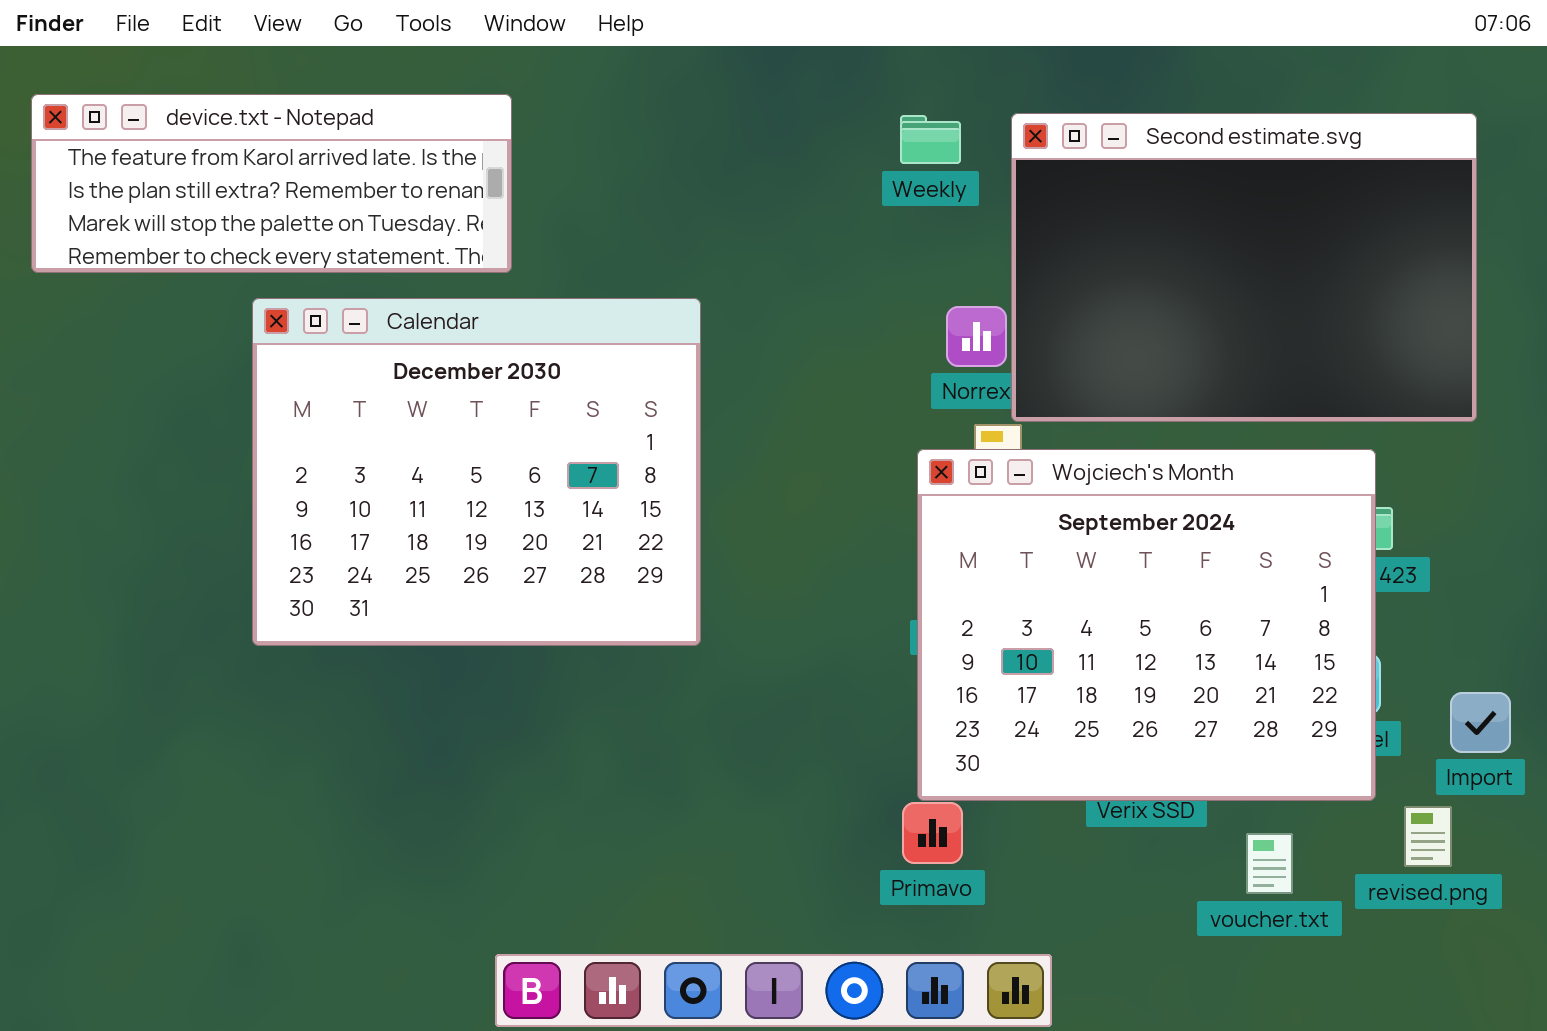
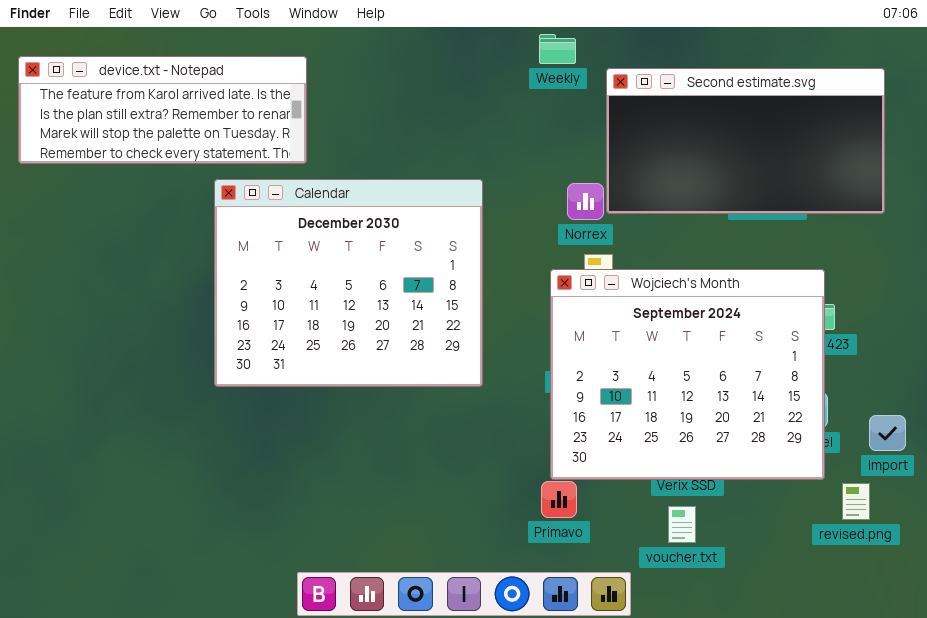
Second estimate.svg: [1011,113,1477,422] -> [606,68,885,214], resized
Weekly: [900,115,961,164] -> [539,34,576,64], moved
Calendar: [252,298,701,646] -> [214,179,483,387], moved
voucher.txt: [1246,833,1293,894] -> [668,506,696,543], moved

